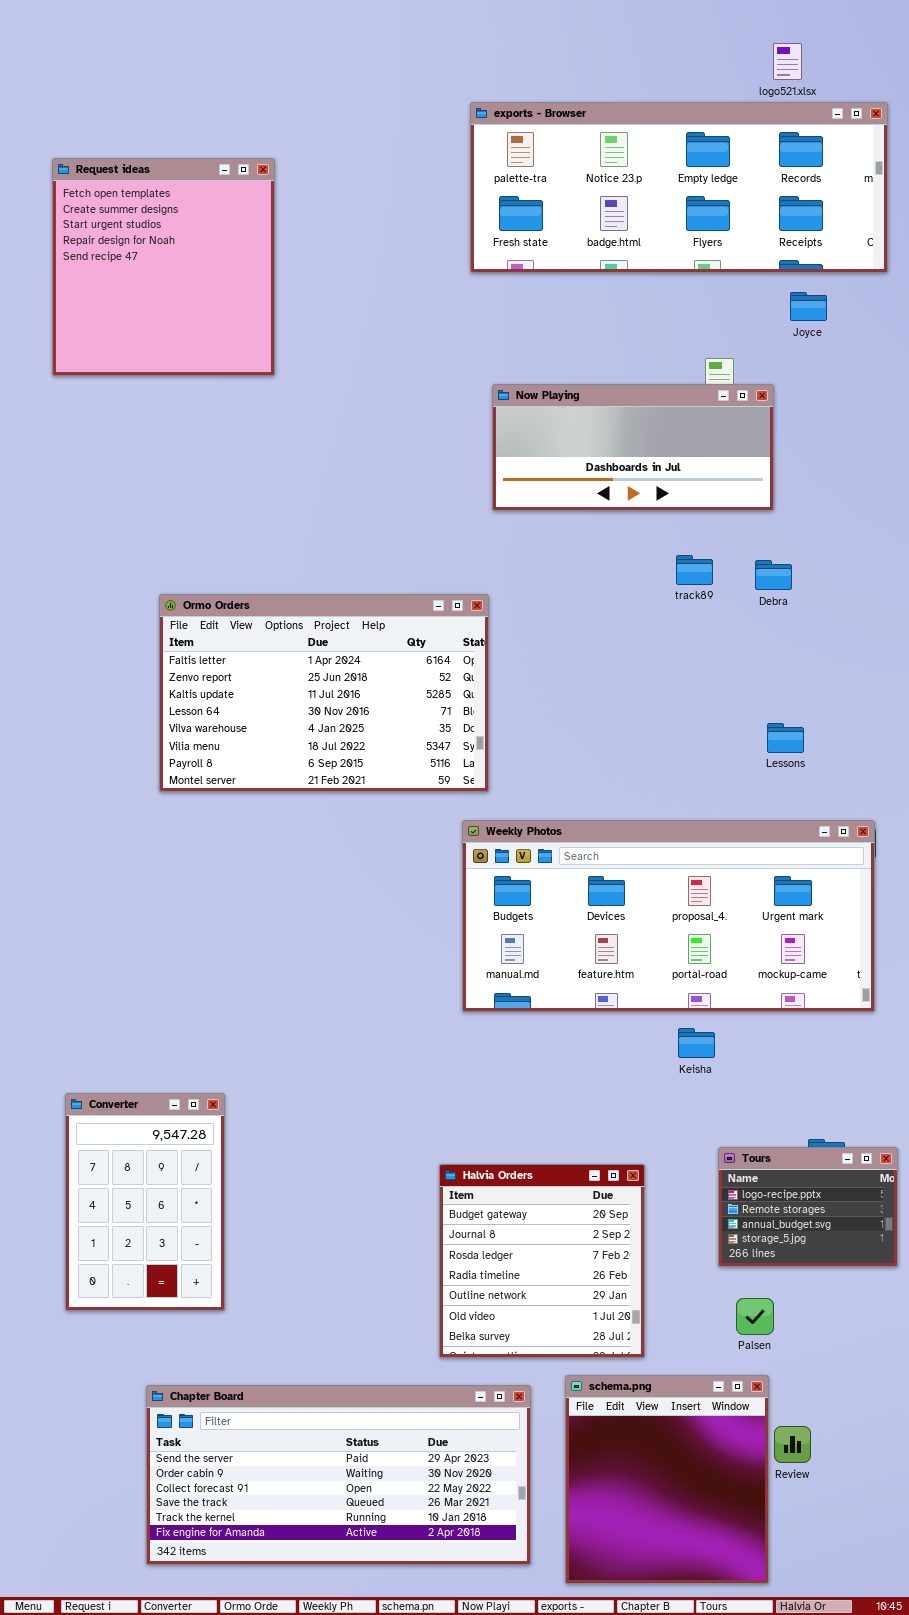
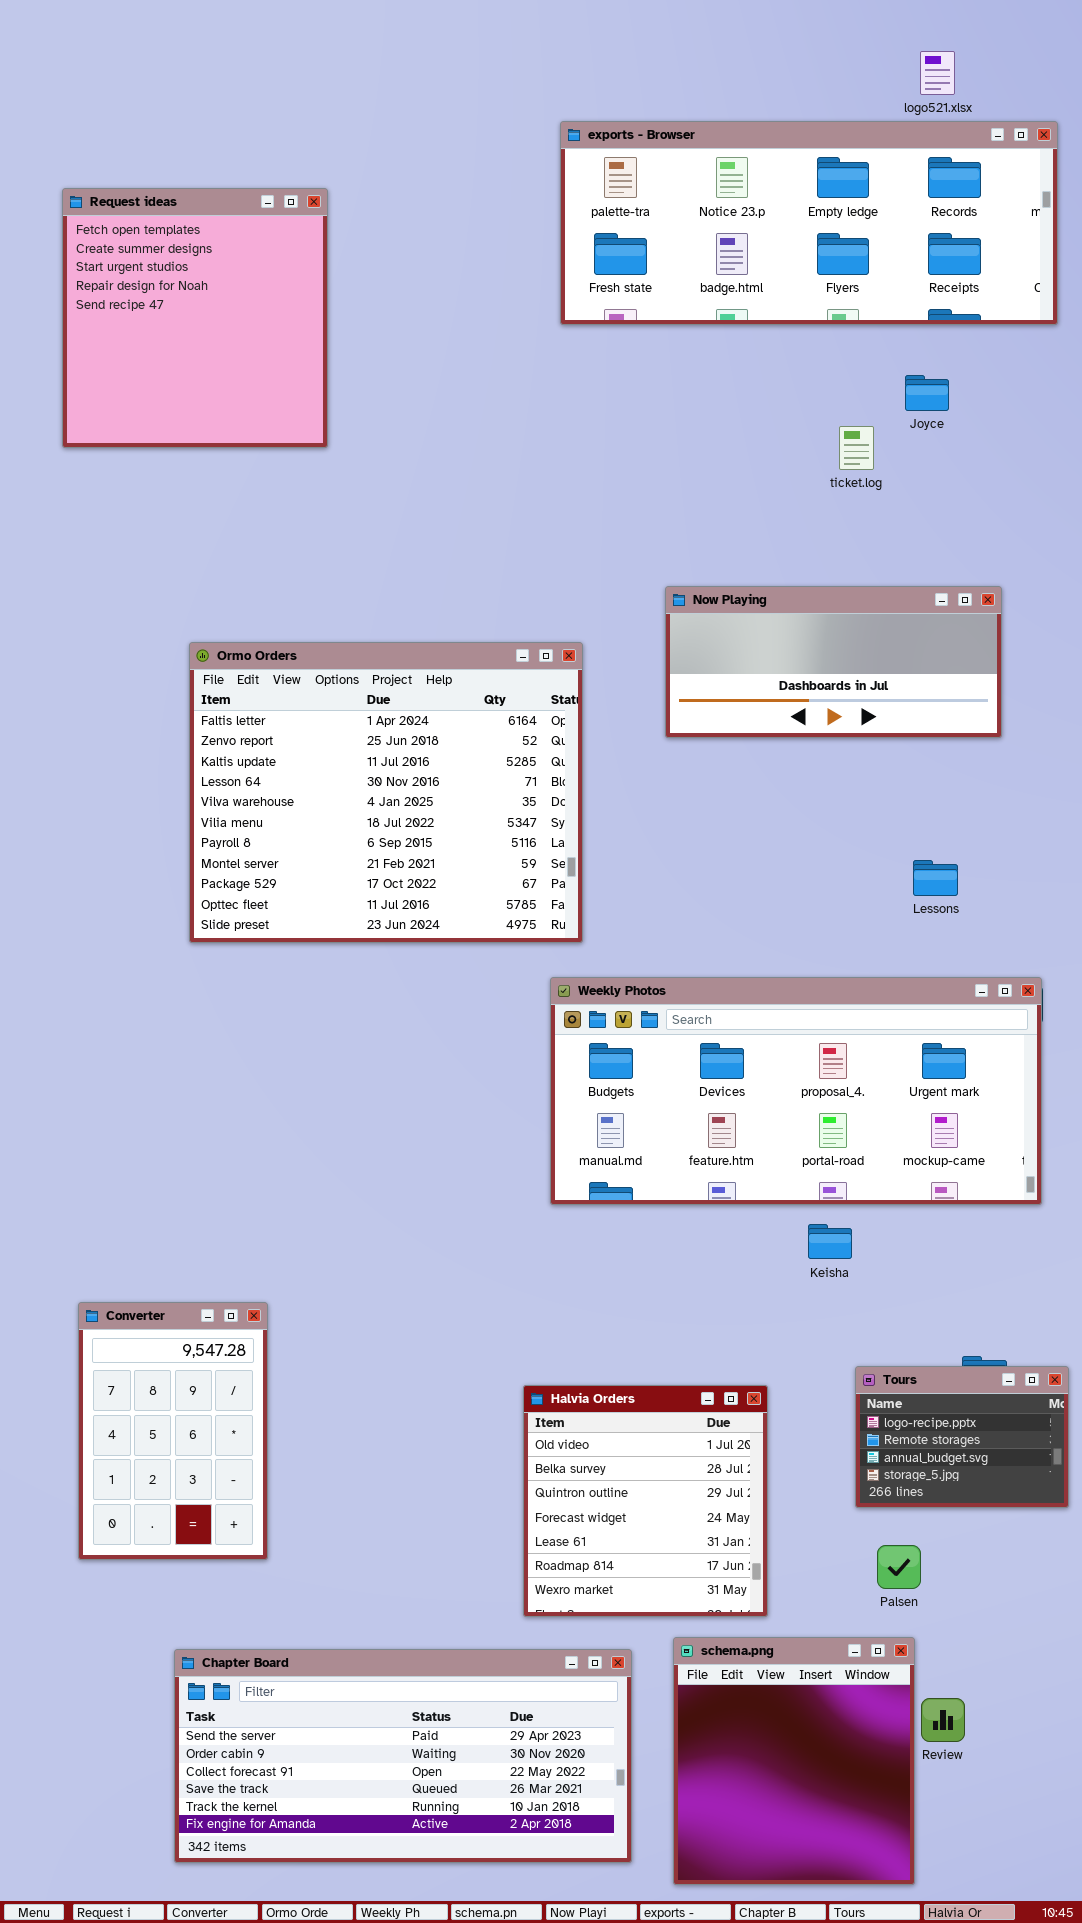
Joyce: [790,292,827,321] -> [905,375,949,411], moved
Now Playing: [492,384,774,511] -> [665,586,1002,738], moved
Ormo Orders: [159,594,489,792] -> [189,642,583,943], resized
Halvia Orders: [439,1164,645,1358] -> [523,1385,768,1617], scrolled down 5 rows

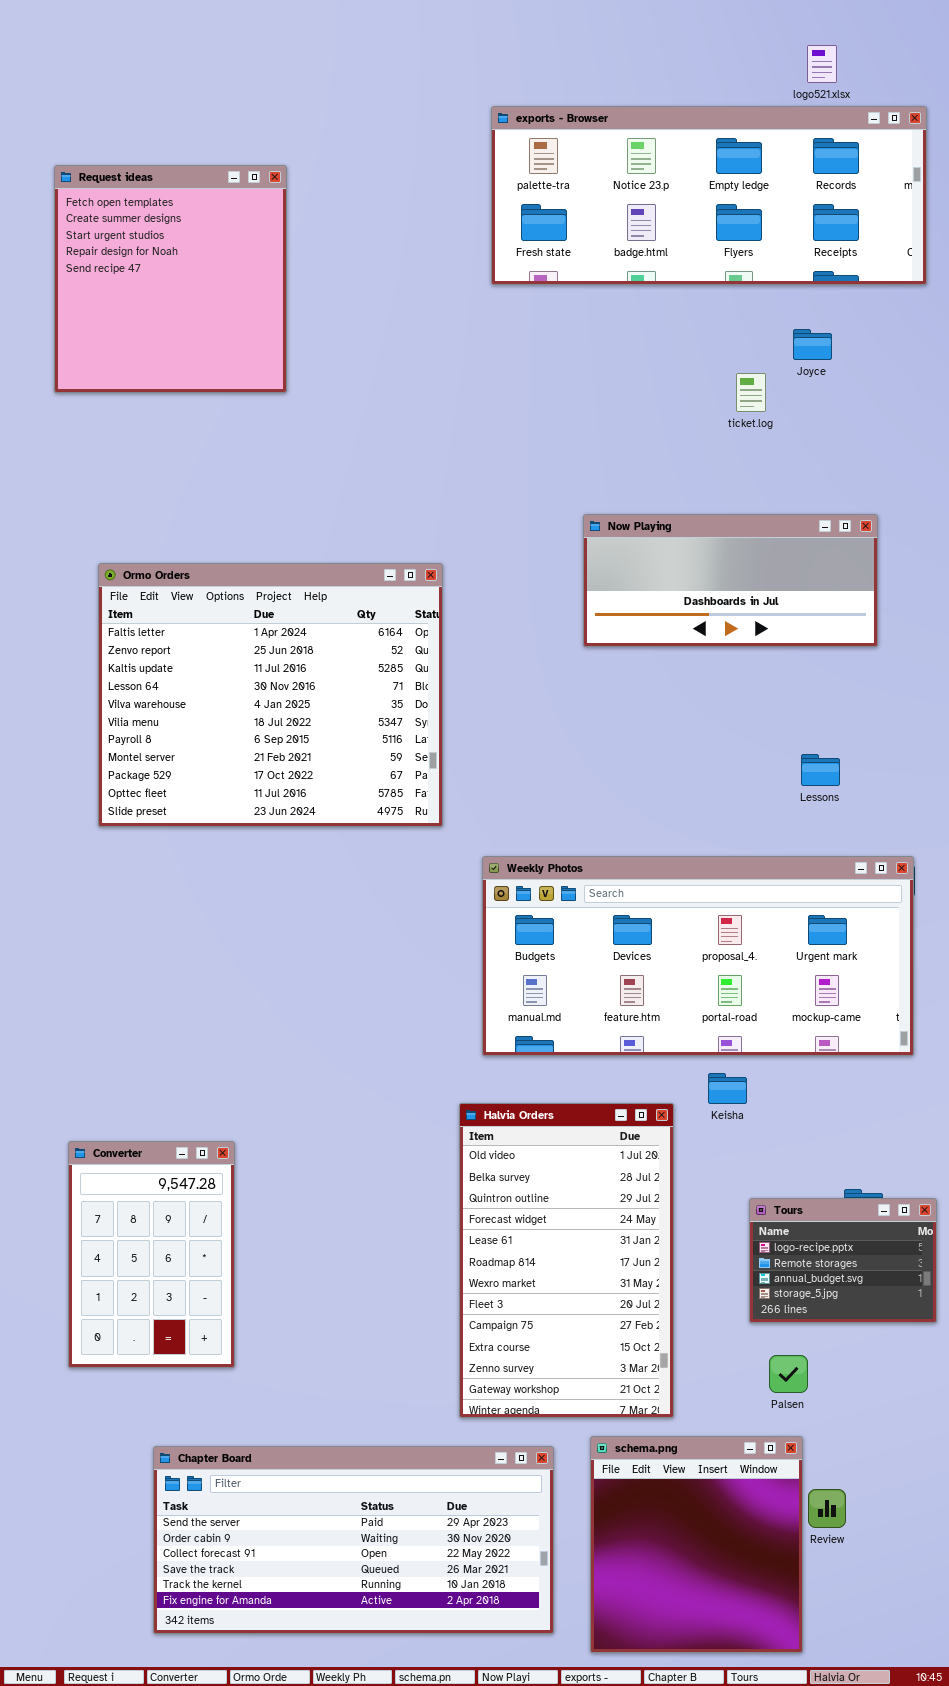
Ormo Orders: [189,642,583,943] -> [98,563,443,827], moved
Halvia Orders: [523,1385,768,1617] -> [459,1103,674,1418], resized

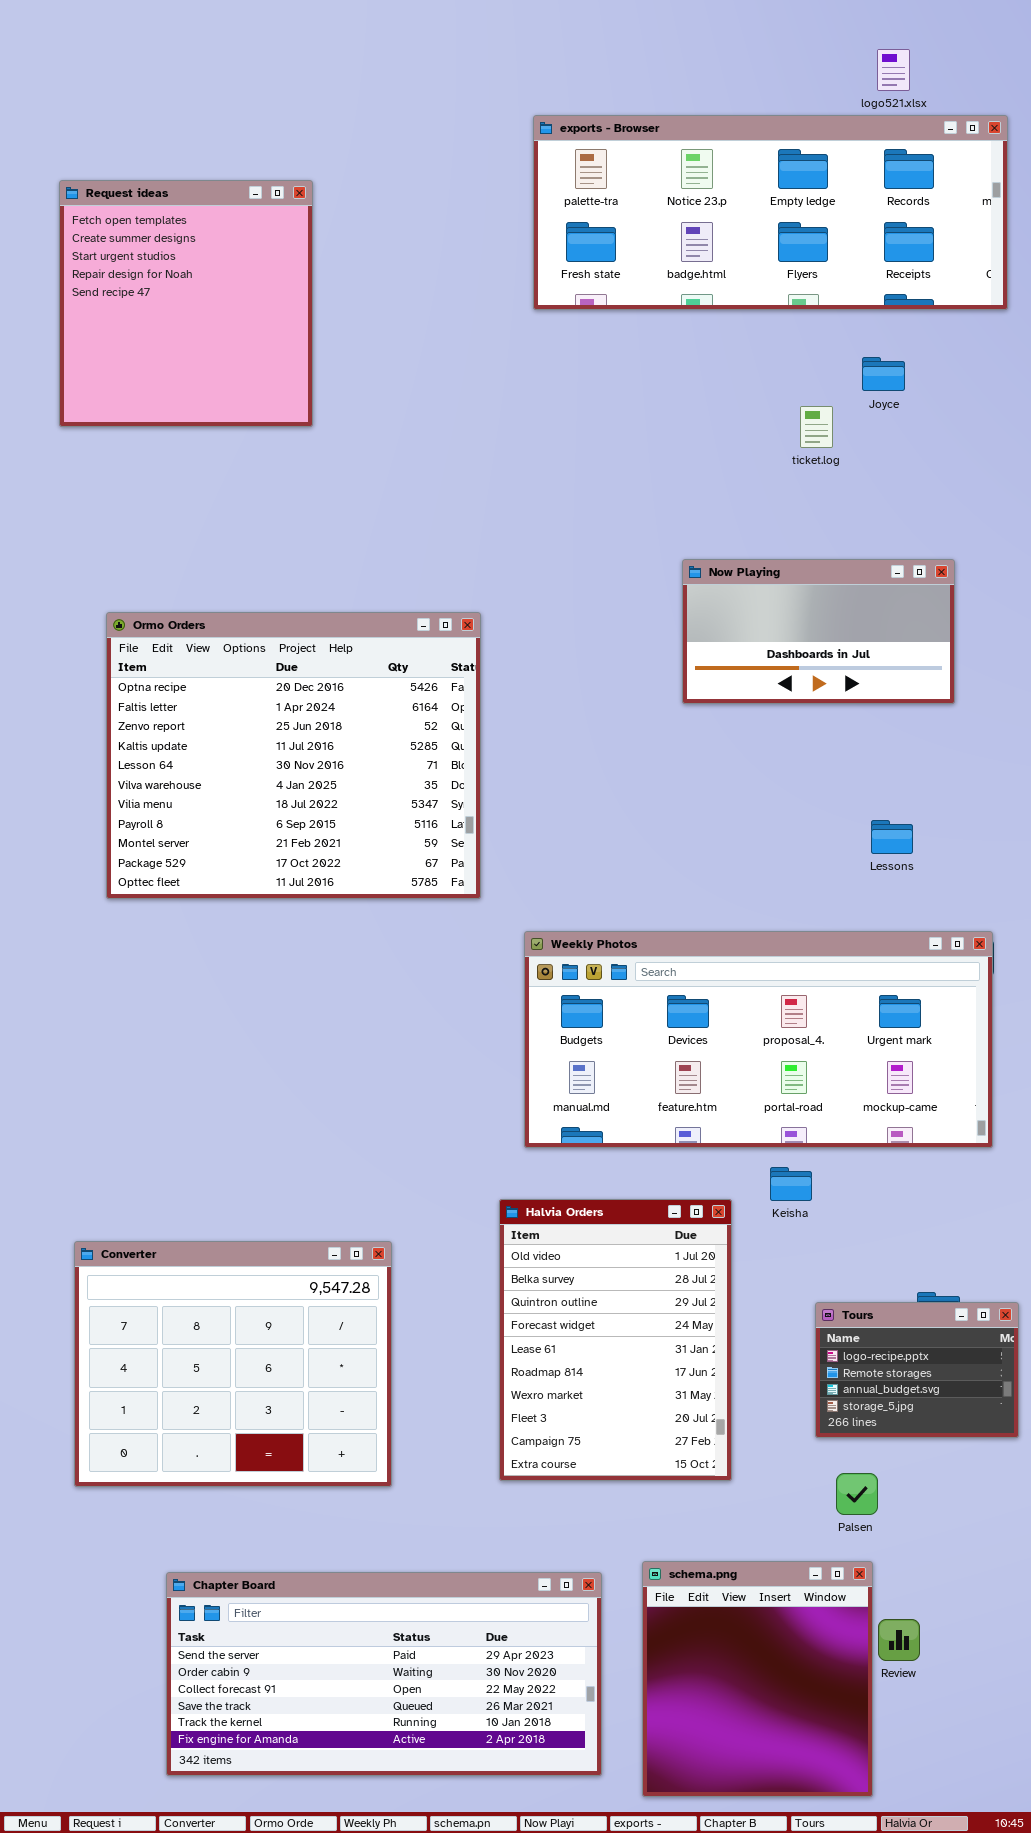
Now Playing: [583,514,878,647] -> [682,559,955,704], resized
Ormo Orders: [98,563,443,827] -> [106,612,481,899], scrolled up 1 row
Halvia Orders: [459,1103,674,1418] -> [499,1199,732,1481], resized
Converter: [68,1141,235,1368] -> [74,1241,392,1487], resized

